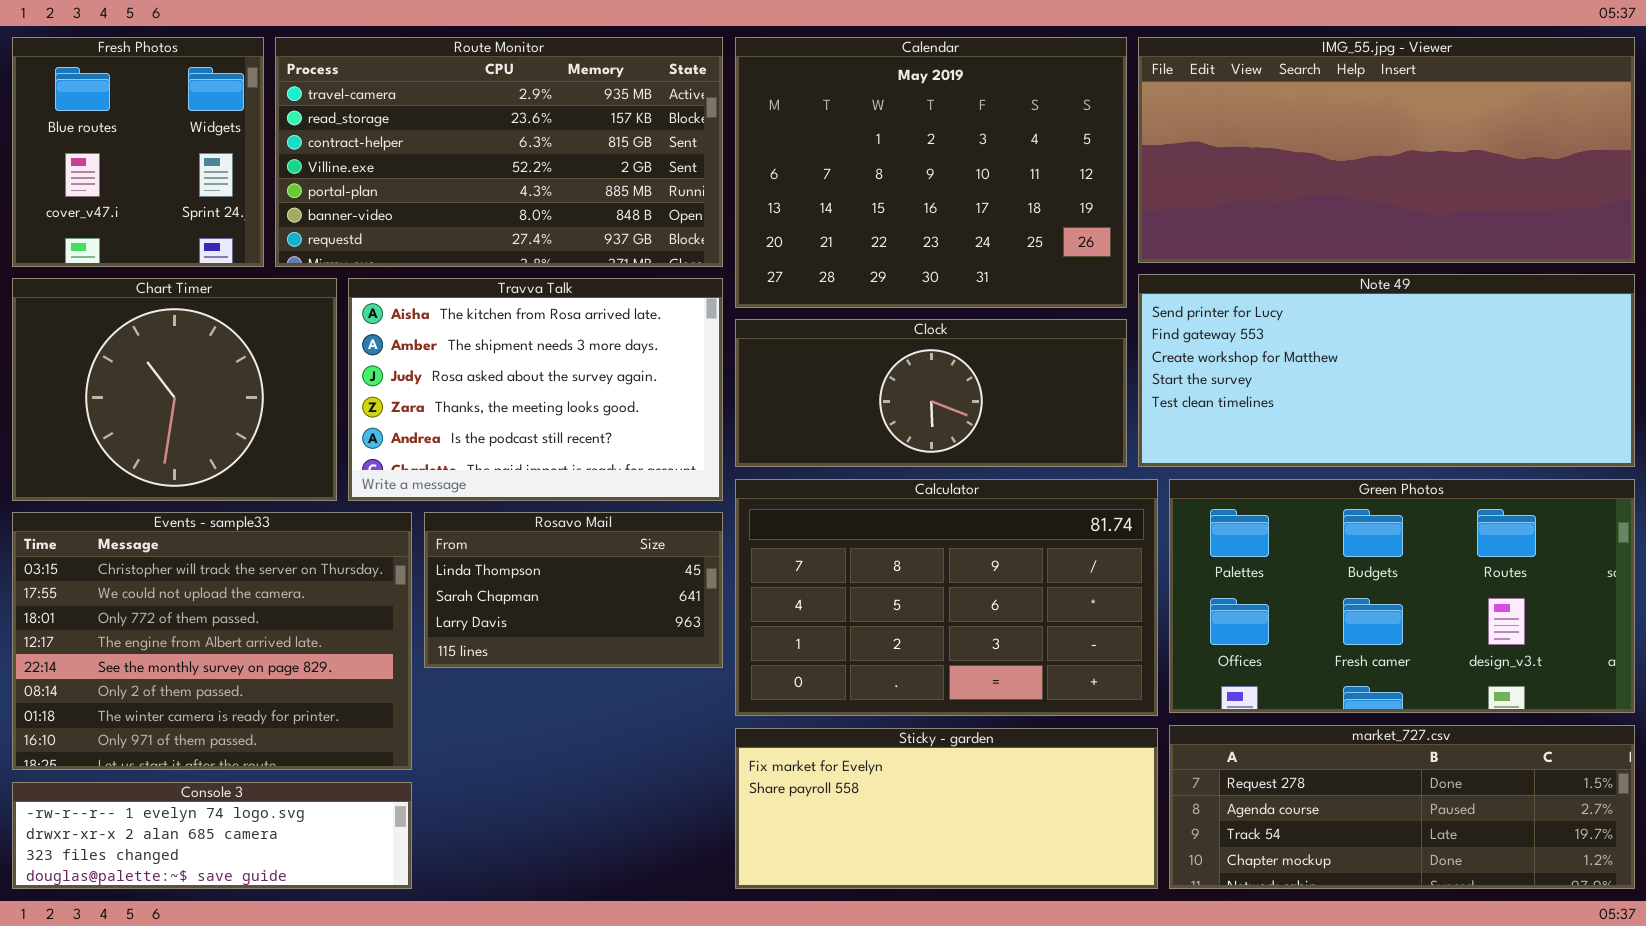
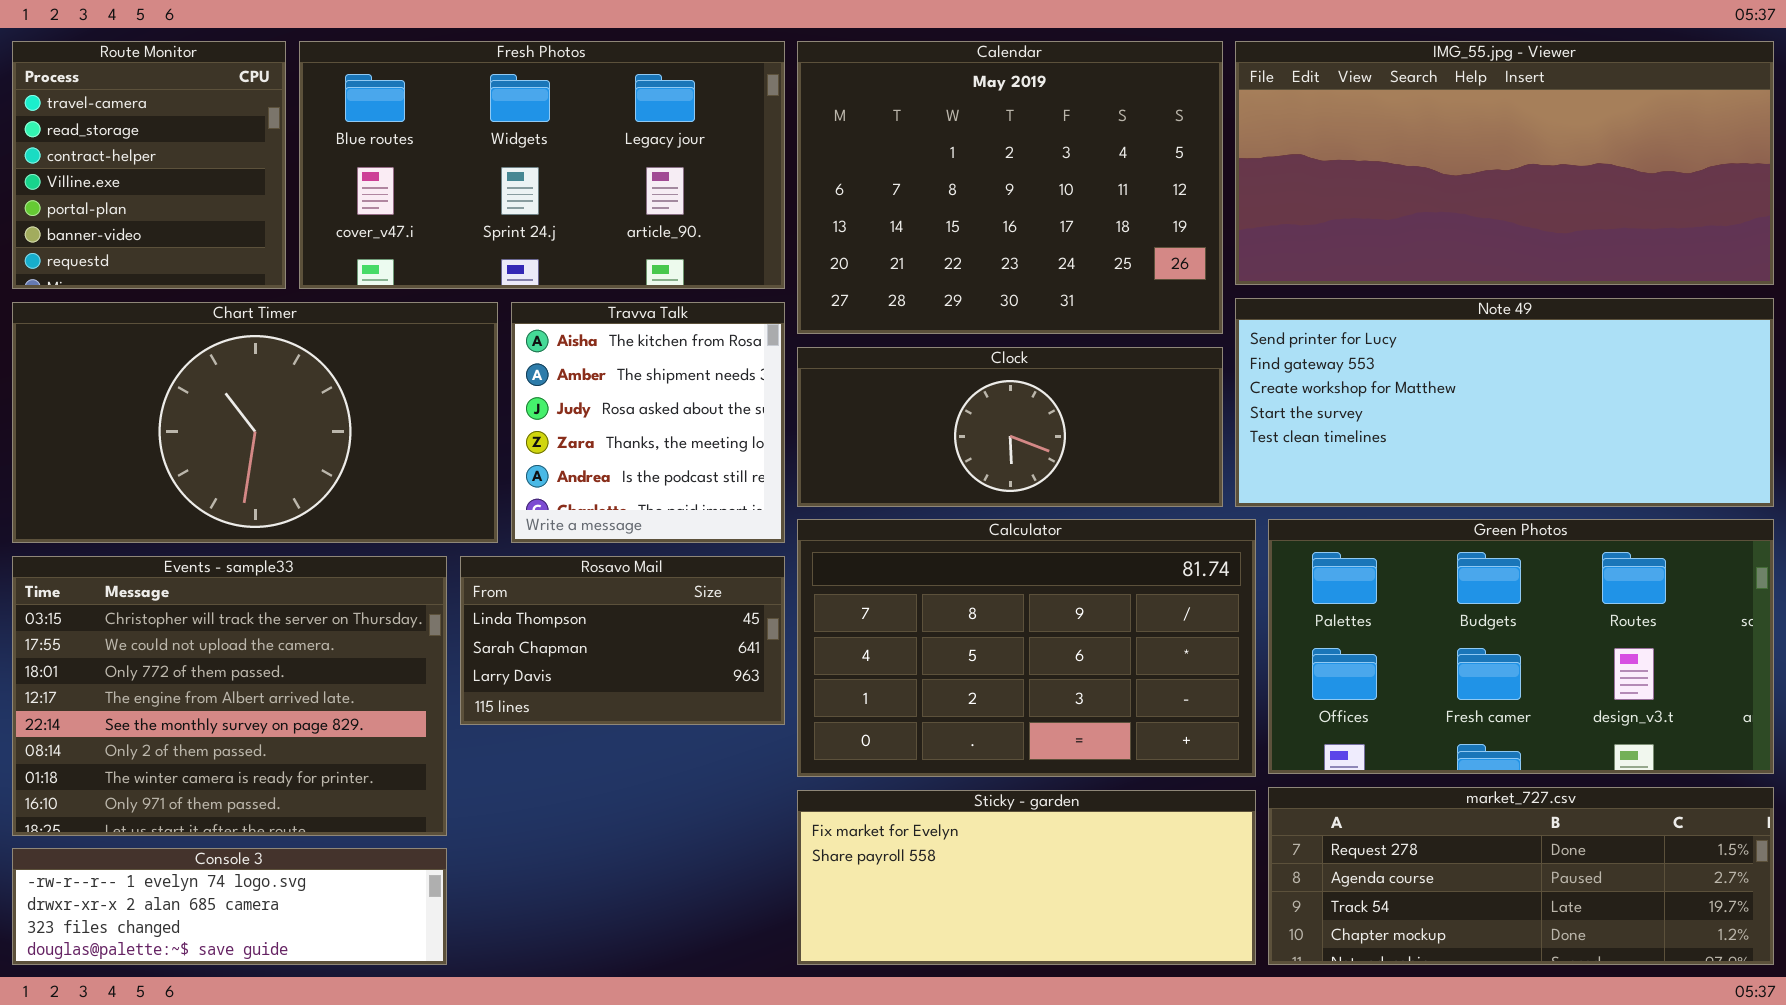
Fresh Photos: [12,37,264,267] -> [299,41,785,289], moved, resized
Route Monitor: [275,37,723,267] -> [12,41,286,289], moved, resized
Chart Timer: [12,278,337,501] -> [12,302,498,543], resized
Travva Talk: [348,278,723,501] -> [511,302,785,543], resized

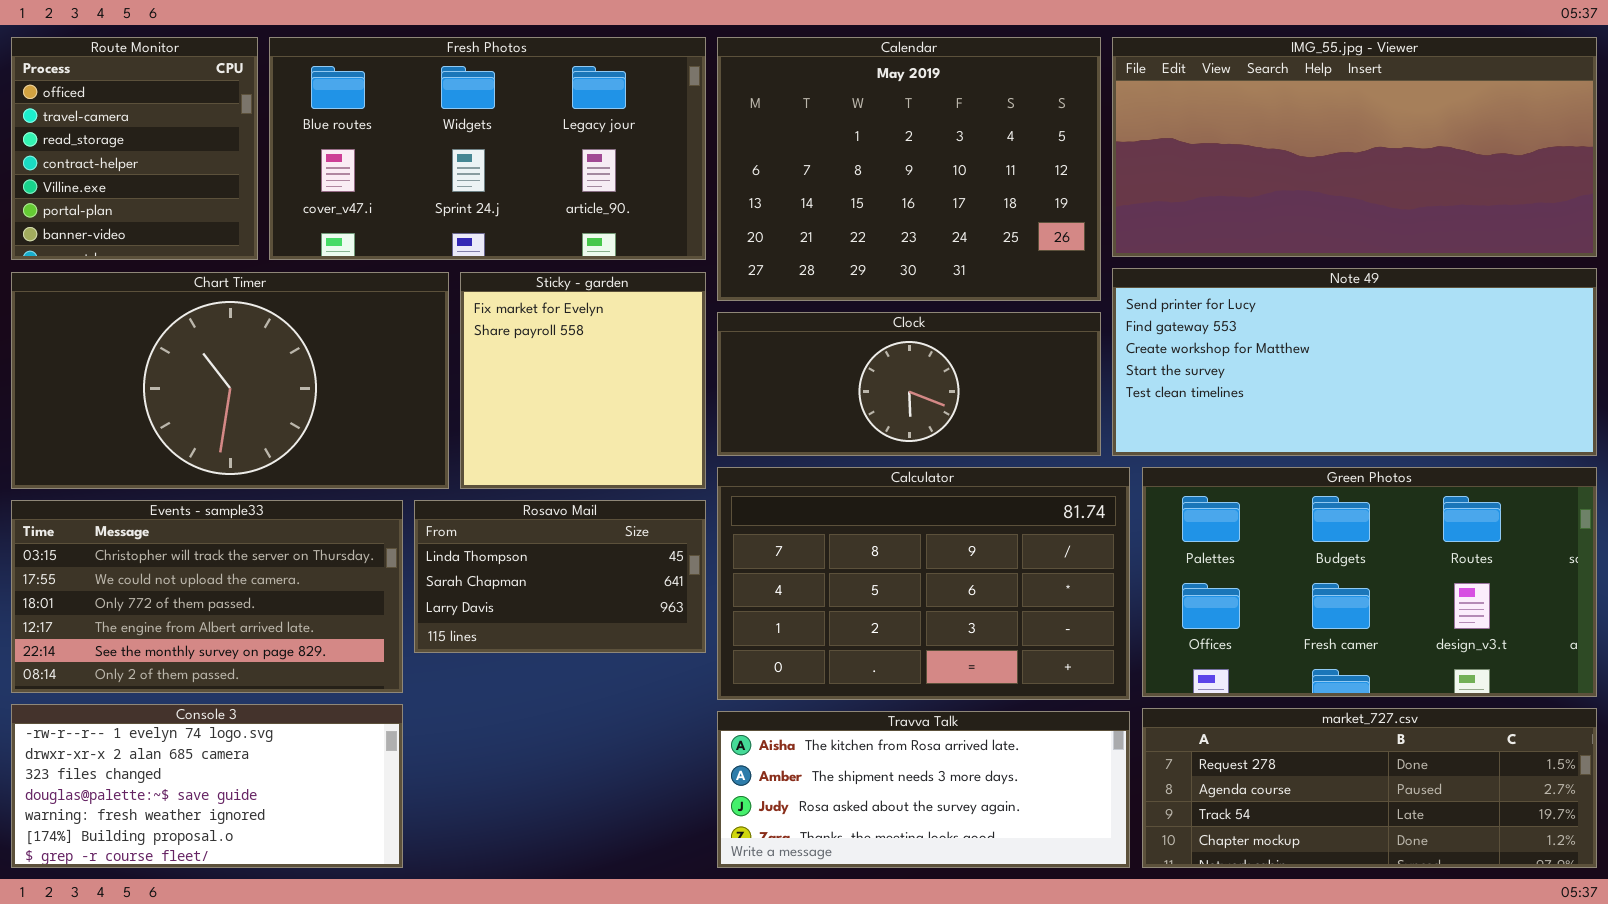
Route Monitor: [12,41,286,289] -> [11,37,258,260], scrolled up 1 row
Travva Talk: [511,302,785,543] -> [717,711,1130,868], moved, resized
Events - sample33: [12,556,447,836] -> [11,500,403,693], resized
Sticky - garden: [797,790,1256,965] -> [460,272,706,489], moved, resized
Console 3: [12,848,447,965] -> [11,704,403,868], resized

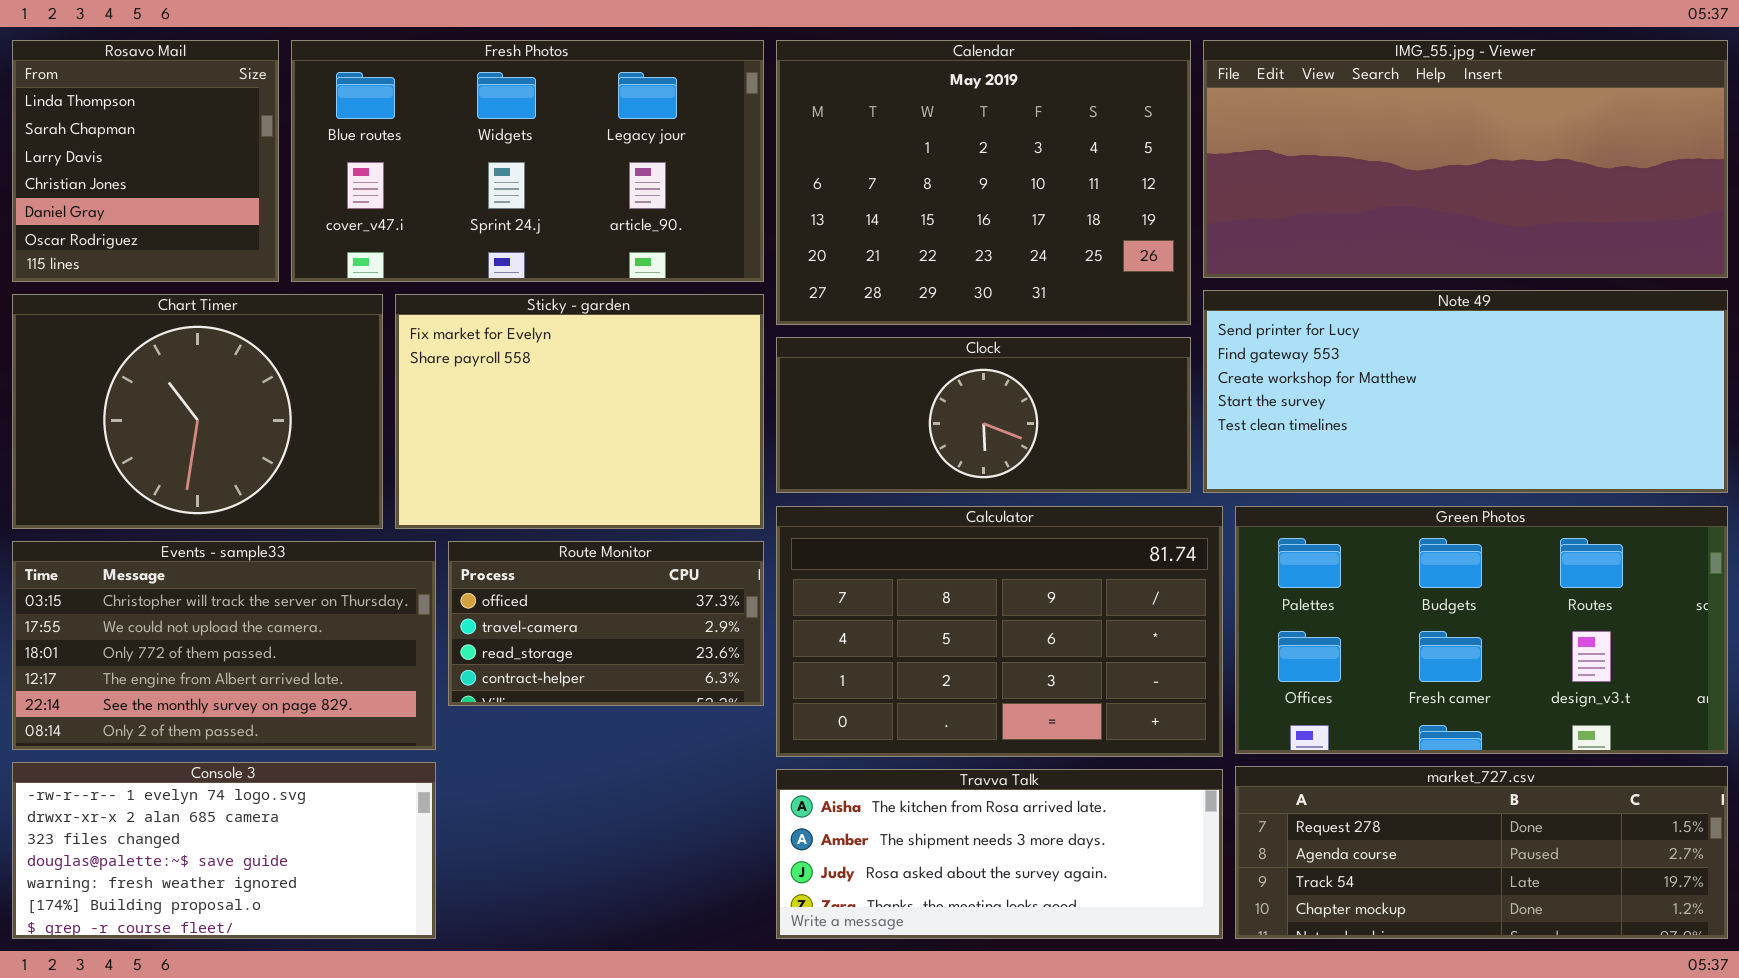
Route Monitor: [11,37,258,260] -> [448,541,764,706], moved, resized
Chart Timer: [11,272,449,489] -> [12,294,383,529], resized
Sticky - garden: [460,272,706,489] -> [395,294,764,529], resized
Rosavo Mail: [414,500,706,653] -> [12,40,279,282], moved, resized

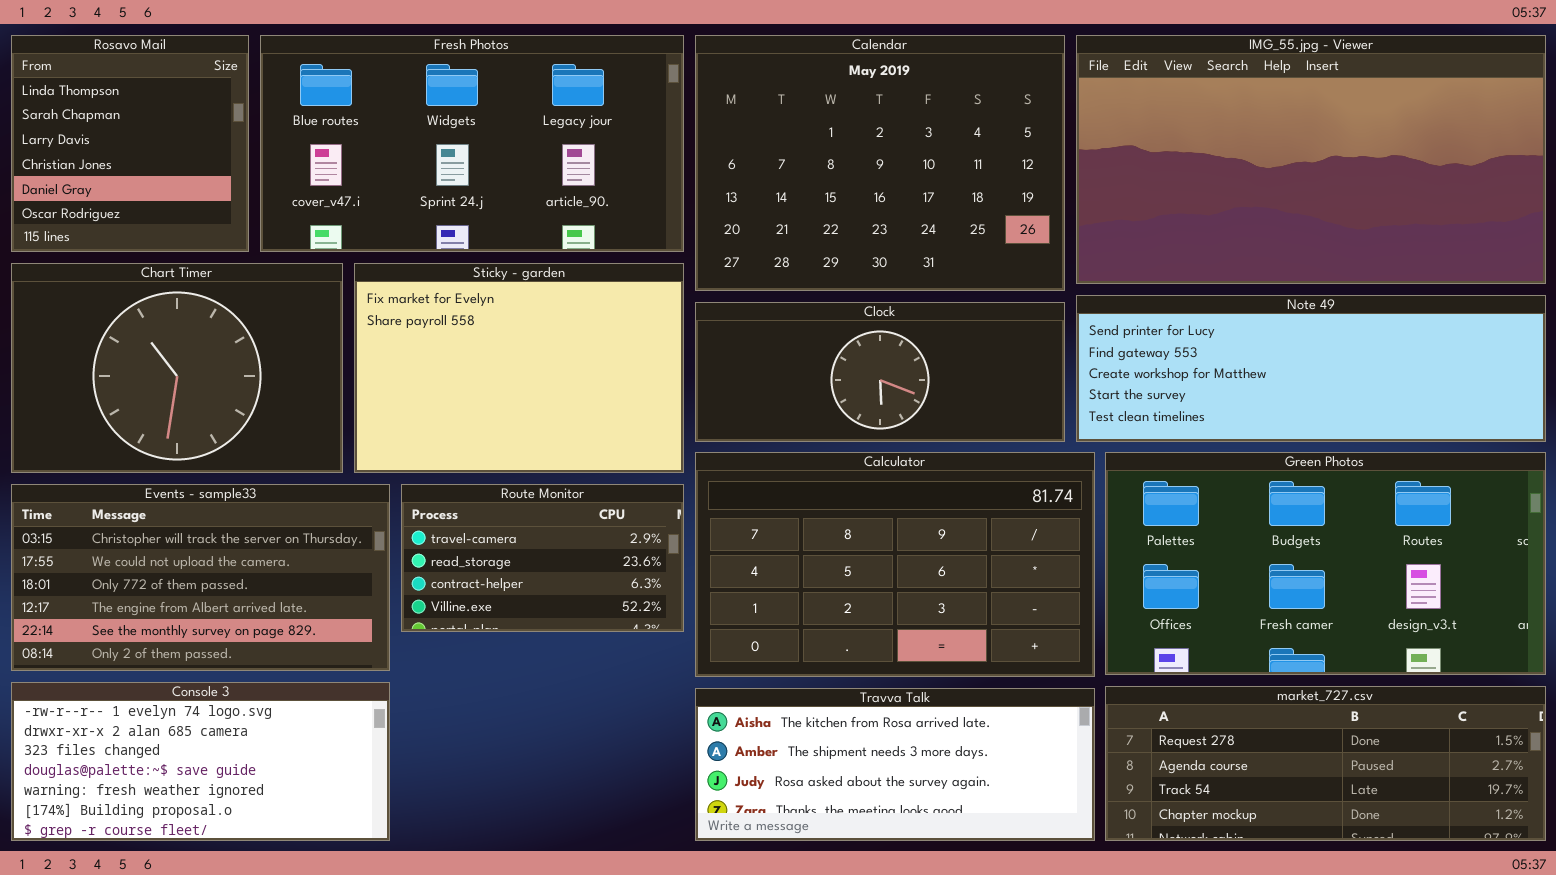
IMG_55.jpg - Viewer: [1203,40,1728,278] -> [1076,35,1546,284], resized
Note 49: [1203,290,1728,493] -> [1076,295,1546,442], resized
Route Monitor: [448,541,764,706] -> [401,484,684,632], scrolled down 1 row

